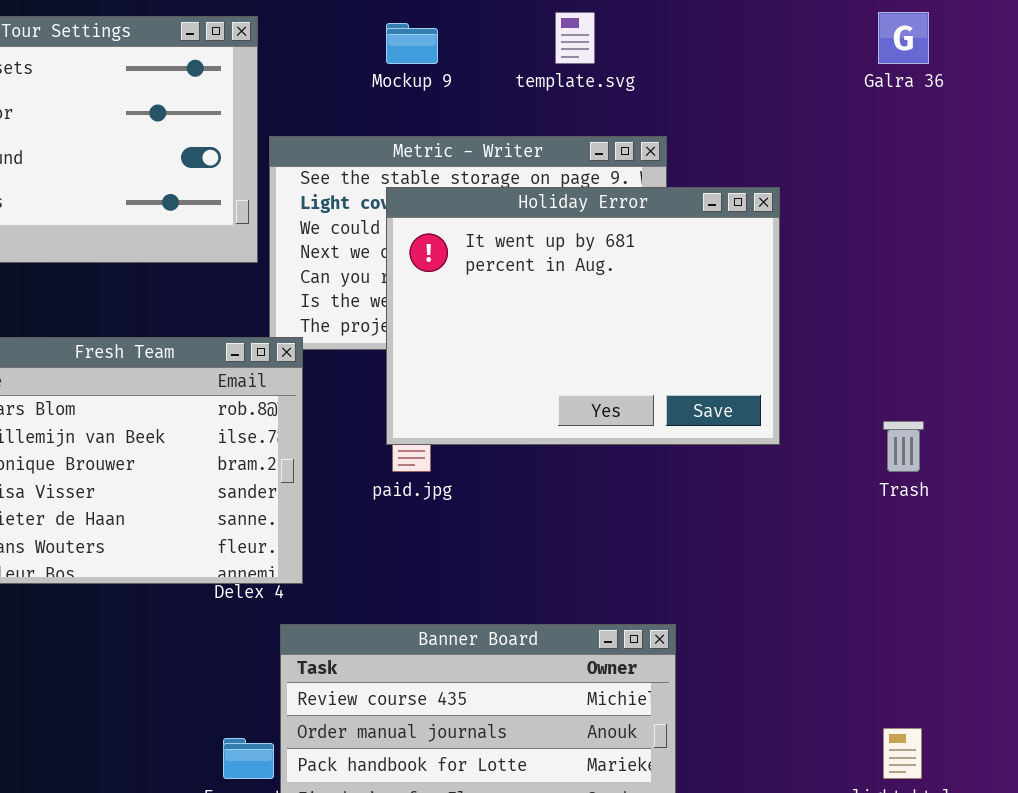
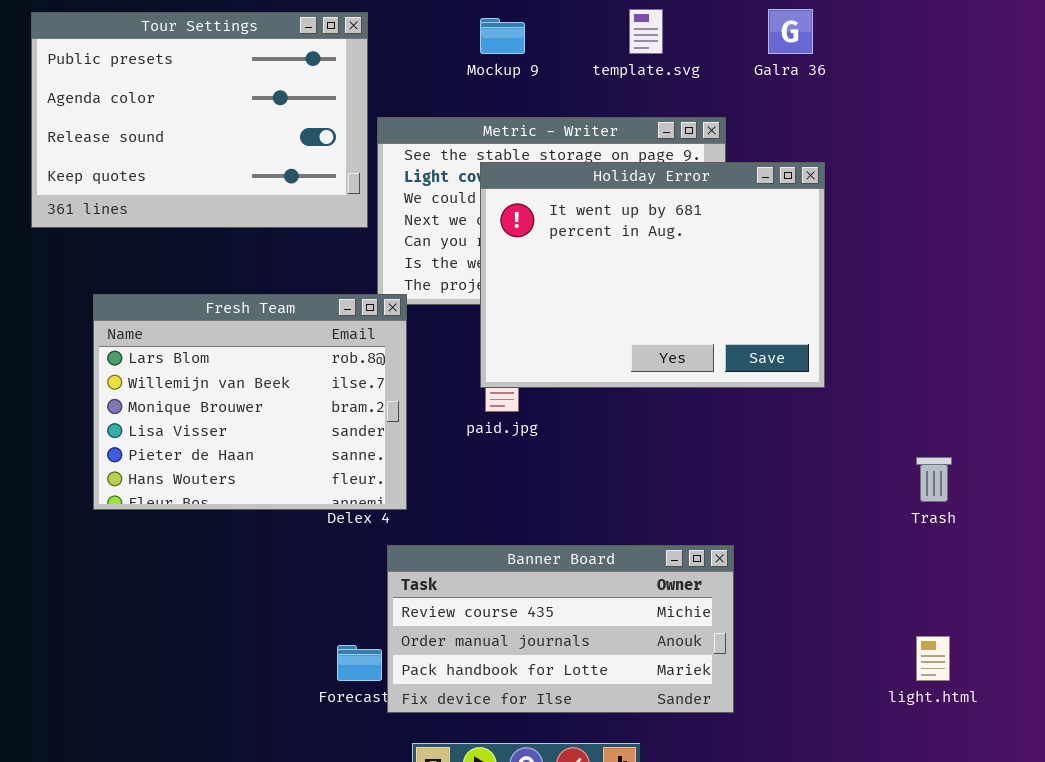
Galra 36: [878,12,929,64] -> [768,9,813,54], moved
Trash: [883,421,924,472] -> [916,457,952,502], moved

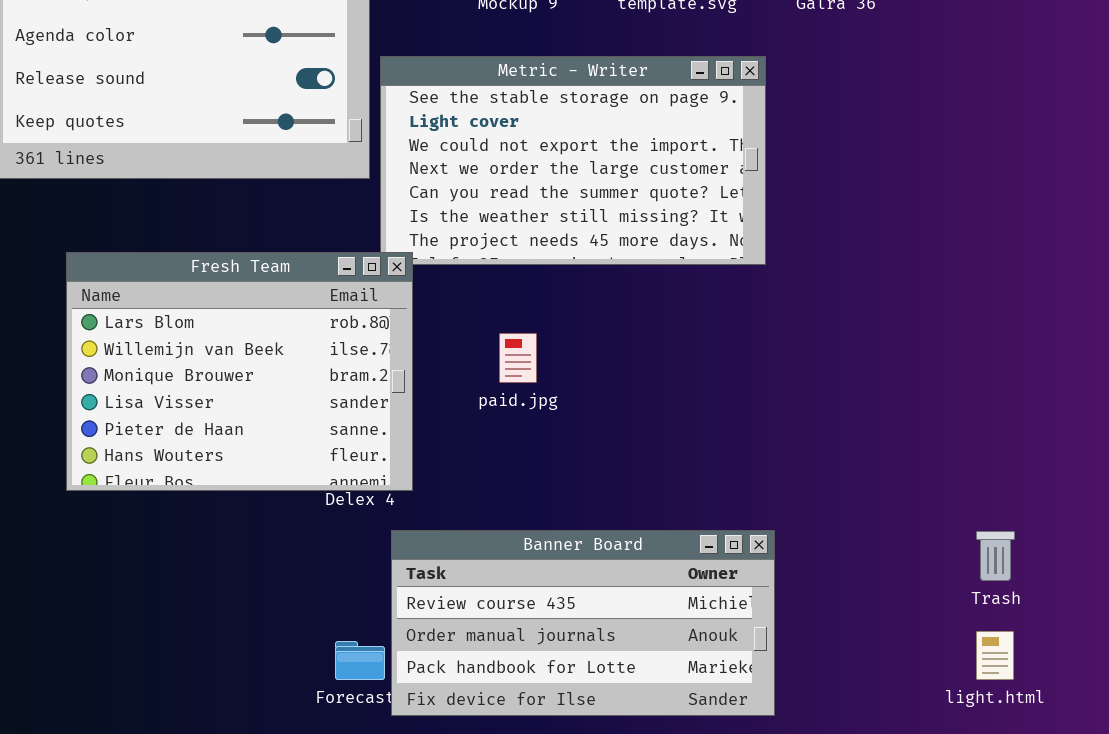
Holiday Error: [480,162,825,388] -> none, closed
Trash: [916,457,952,502] -> [976,531,1015,581], moved

